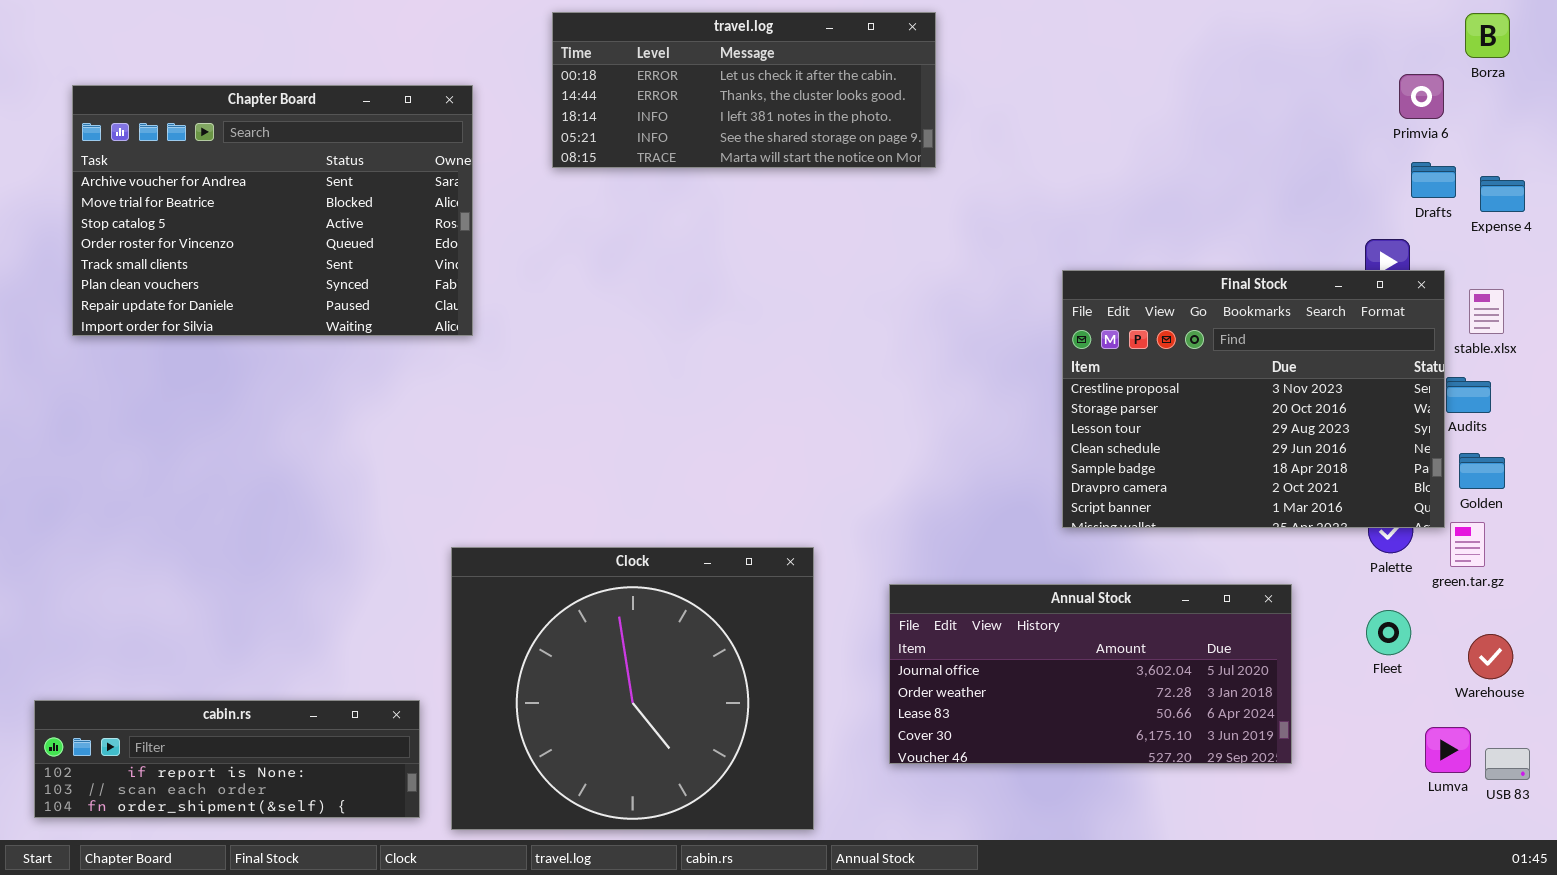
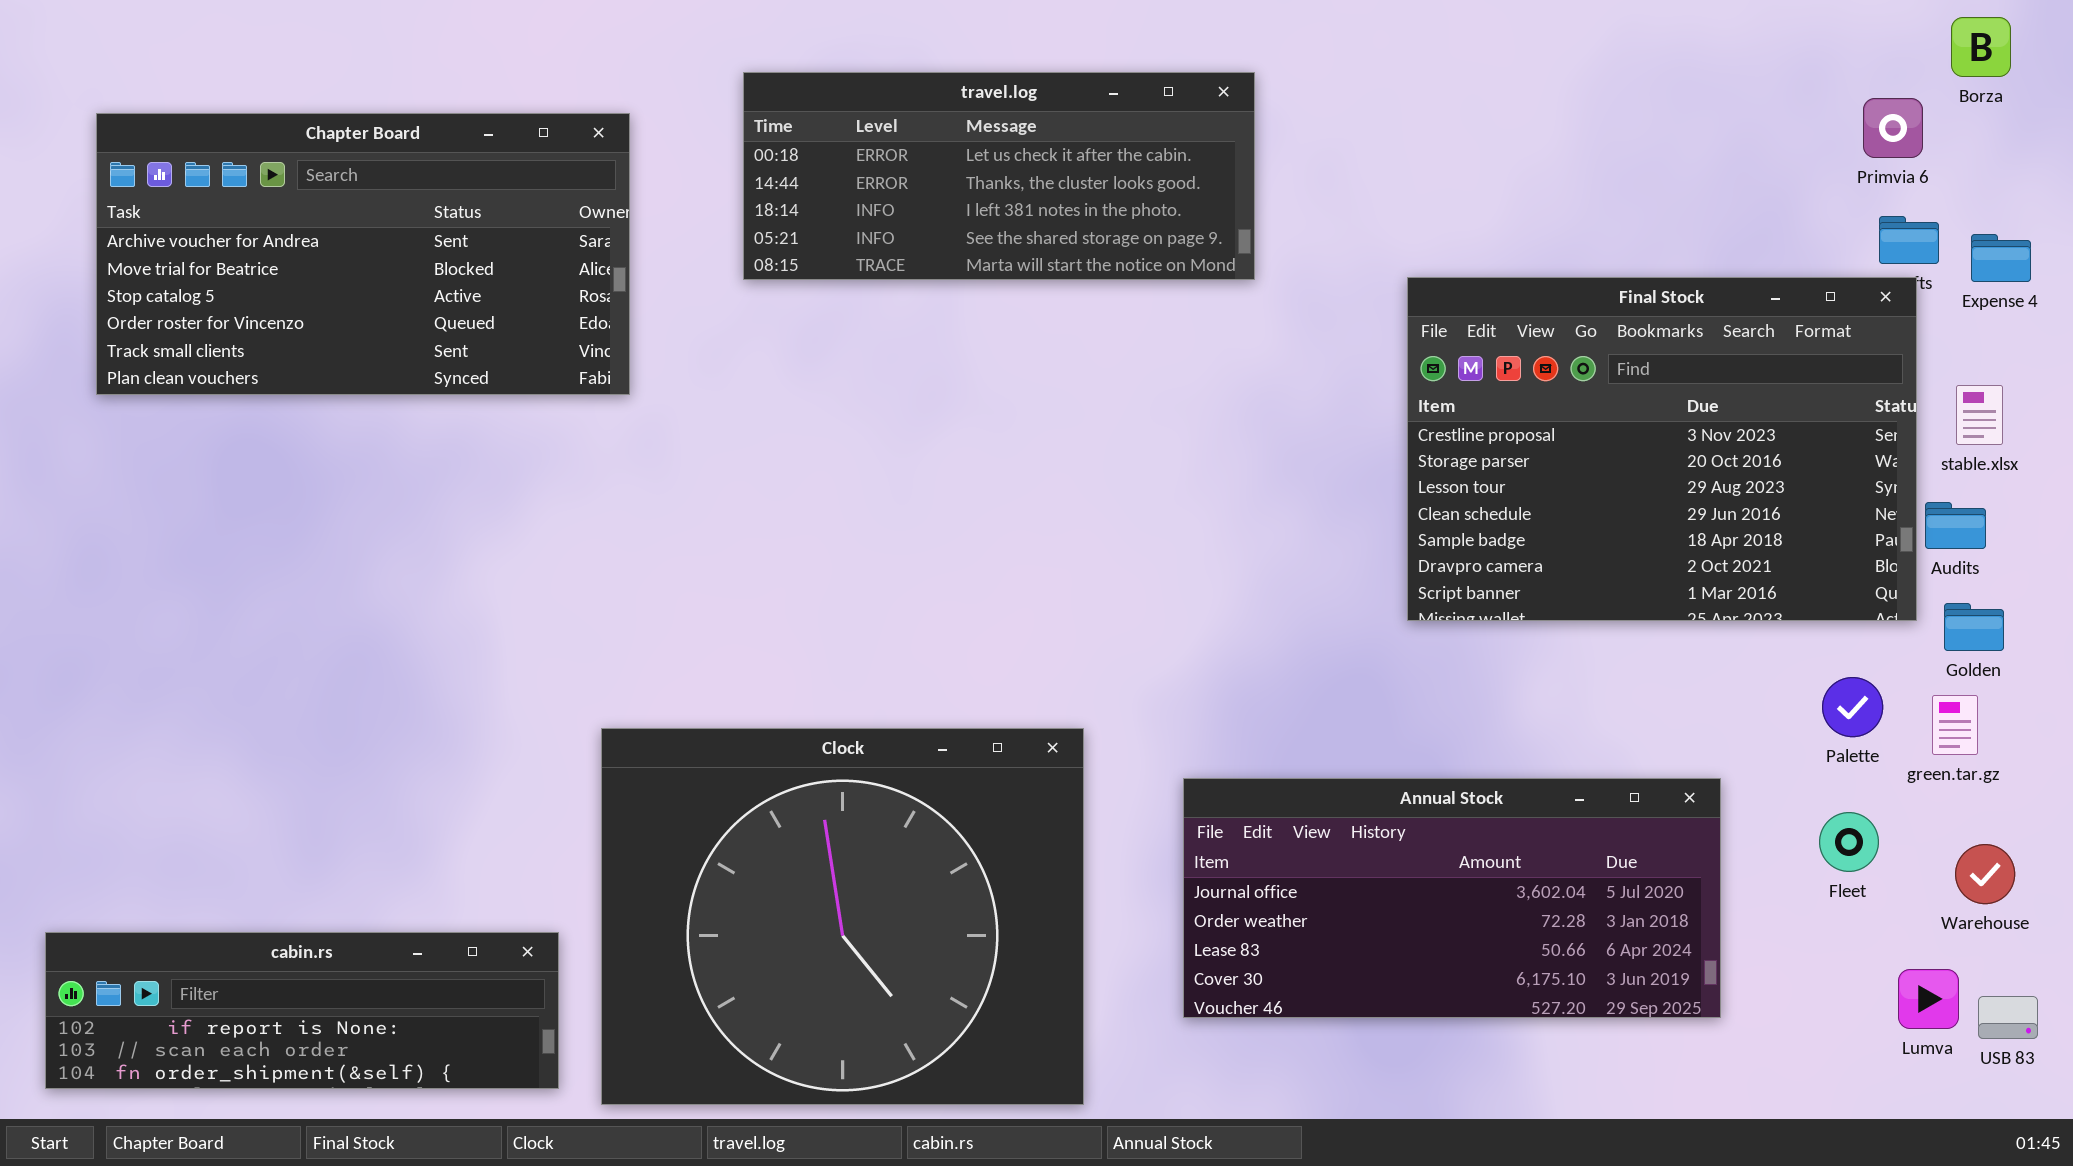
travel.log: [552,12,936,168] -> [743,72,1255,280], moved
Chapter Board: [72,85,473,336] -> [96,113,630,395], resized
Final Stock: [1062,270,1445,528] -> [1407,277,1917,621], moved

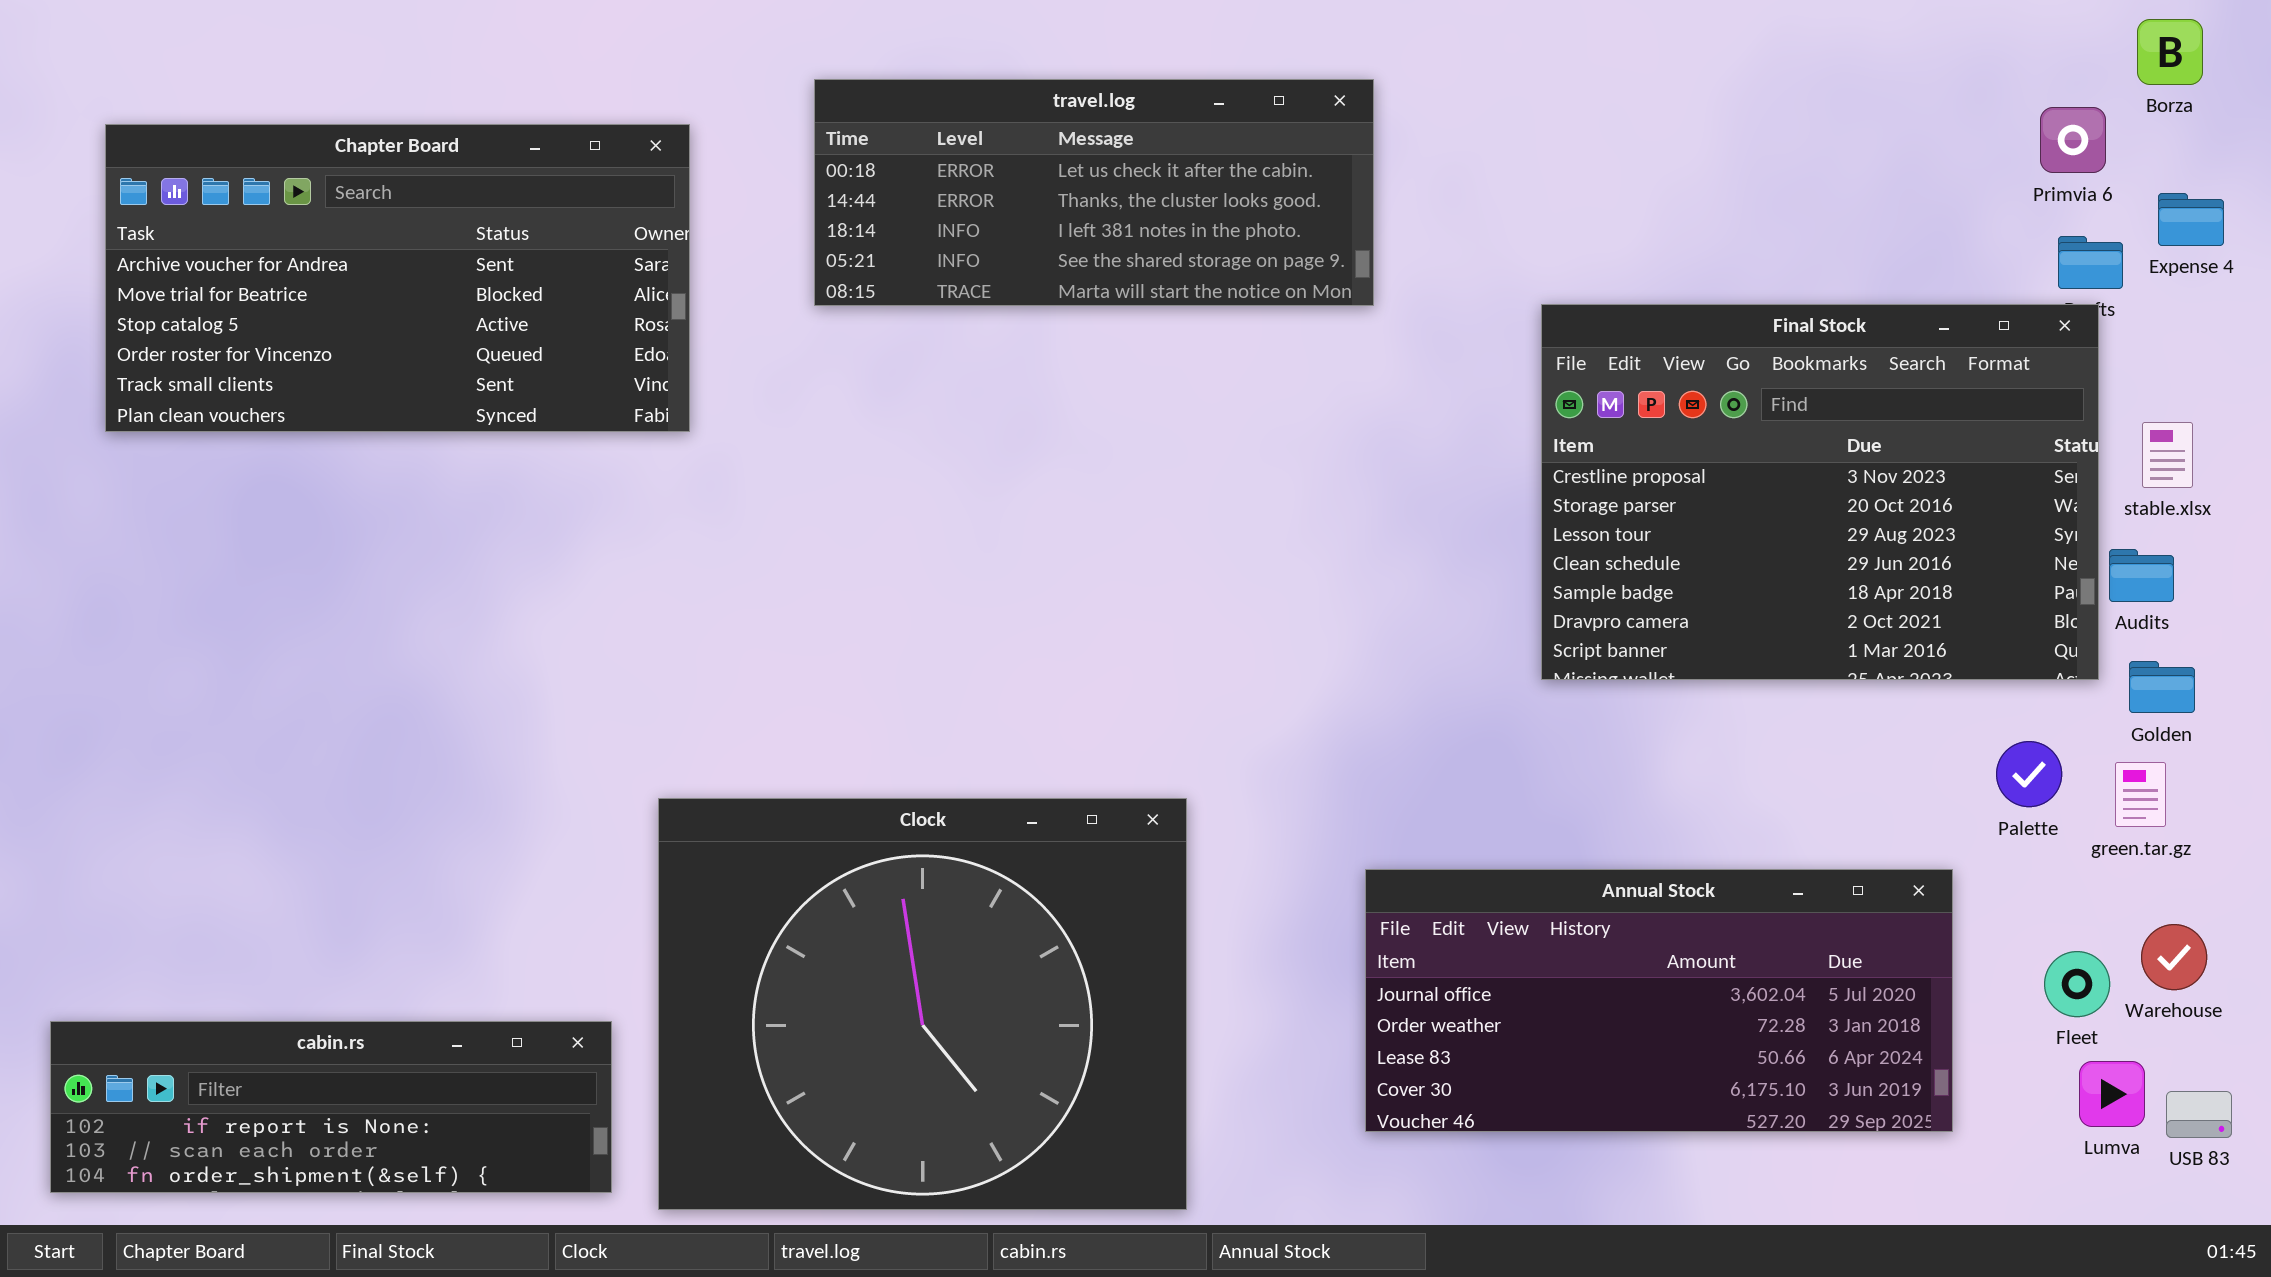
Expense 4: [1971,234,2031,282] -> [2158,193,2224,246], moved
Annual Stock: [1183,778,1721,1018] -> [1365,869,1953,1132], moved
Fleet: [1819,812,1879,872] -> [2044,951,2110,1017], moved

